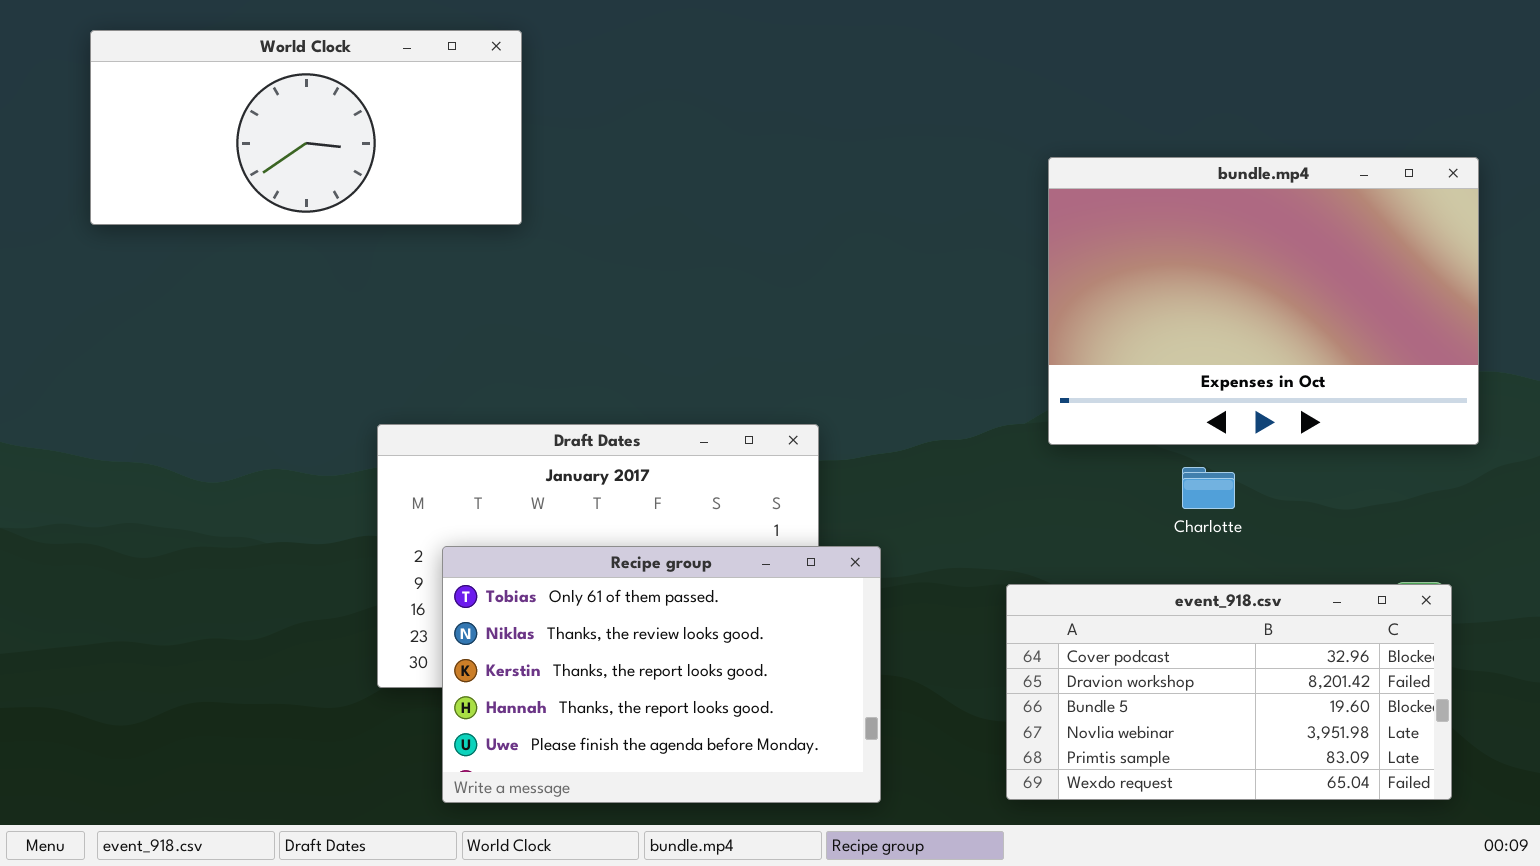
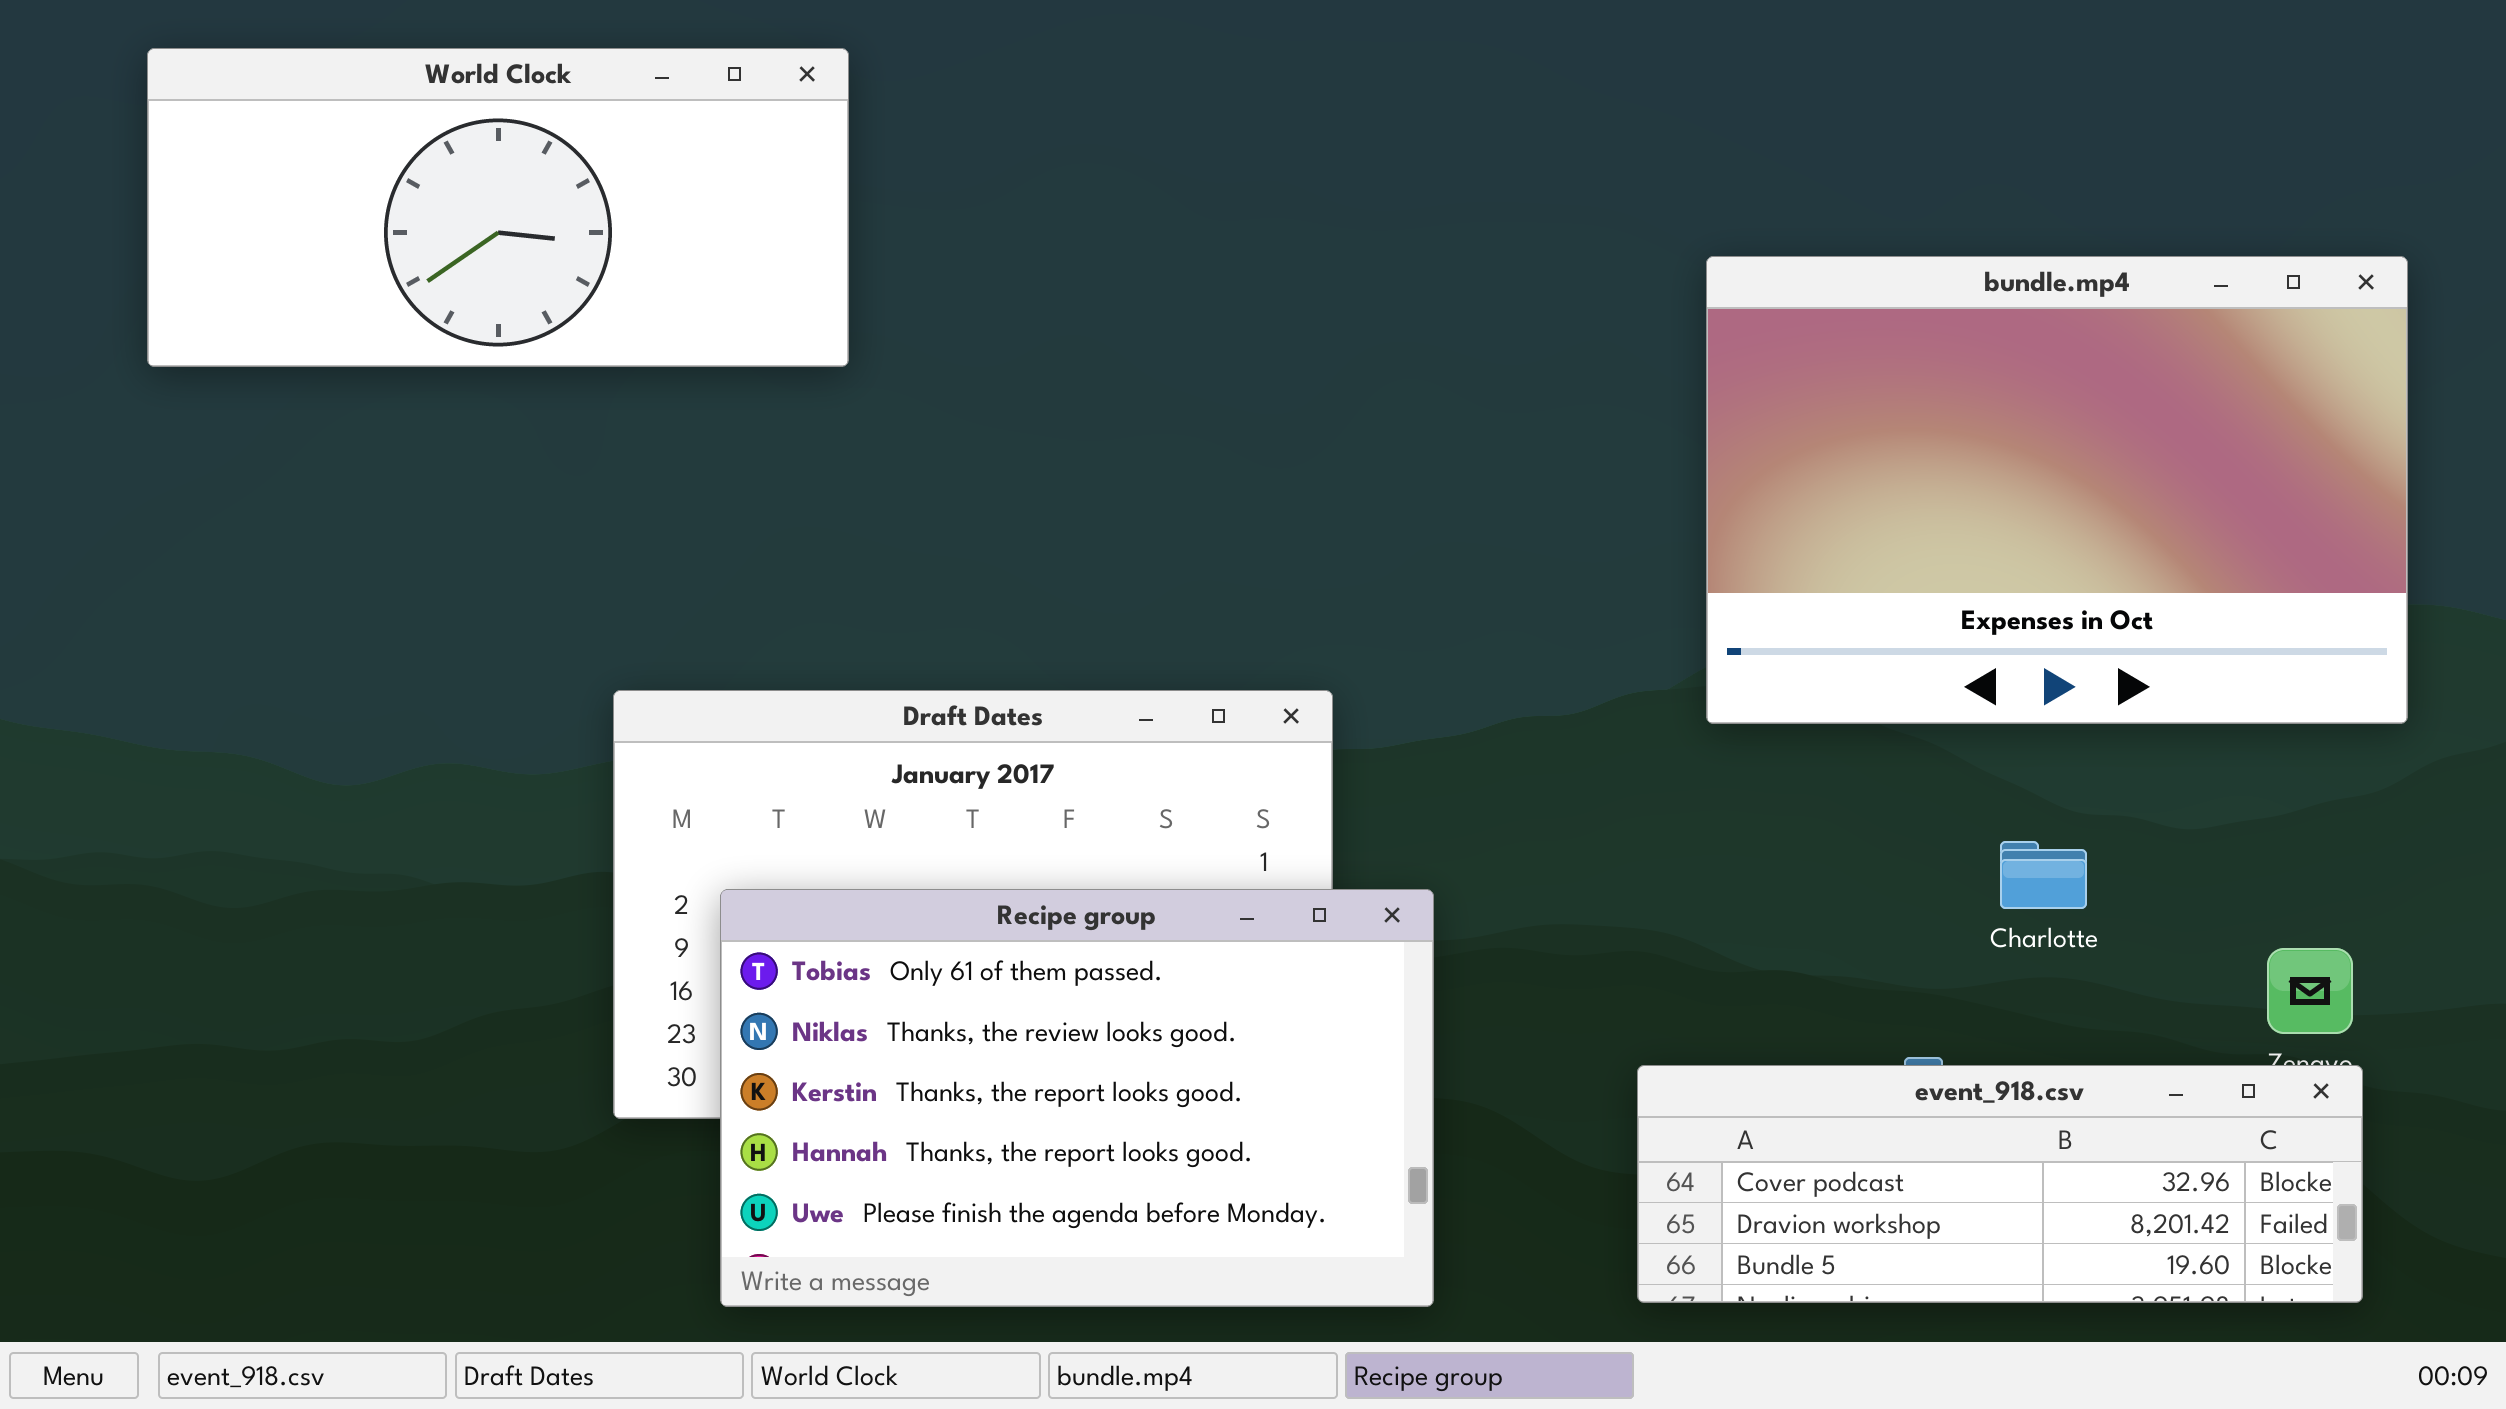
Charlotte: [1182,467,1235,509] -> [2000,841,2087,909], moved
event_918.csv: [1006,584,1452,800] -> [1637,1065,2363,1303], resized

